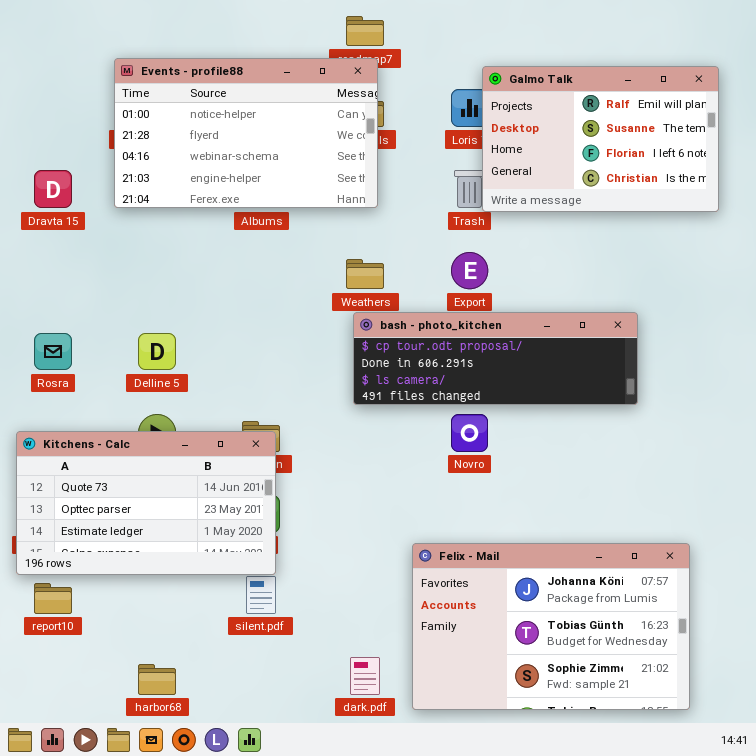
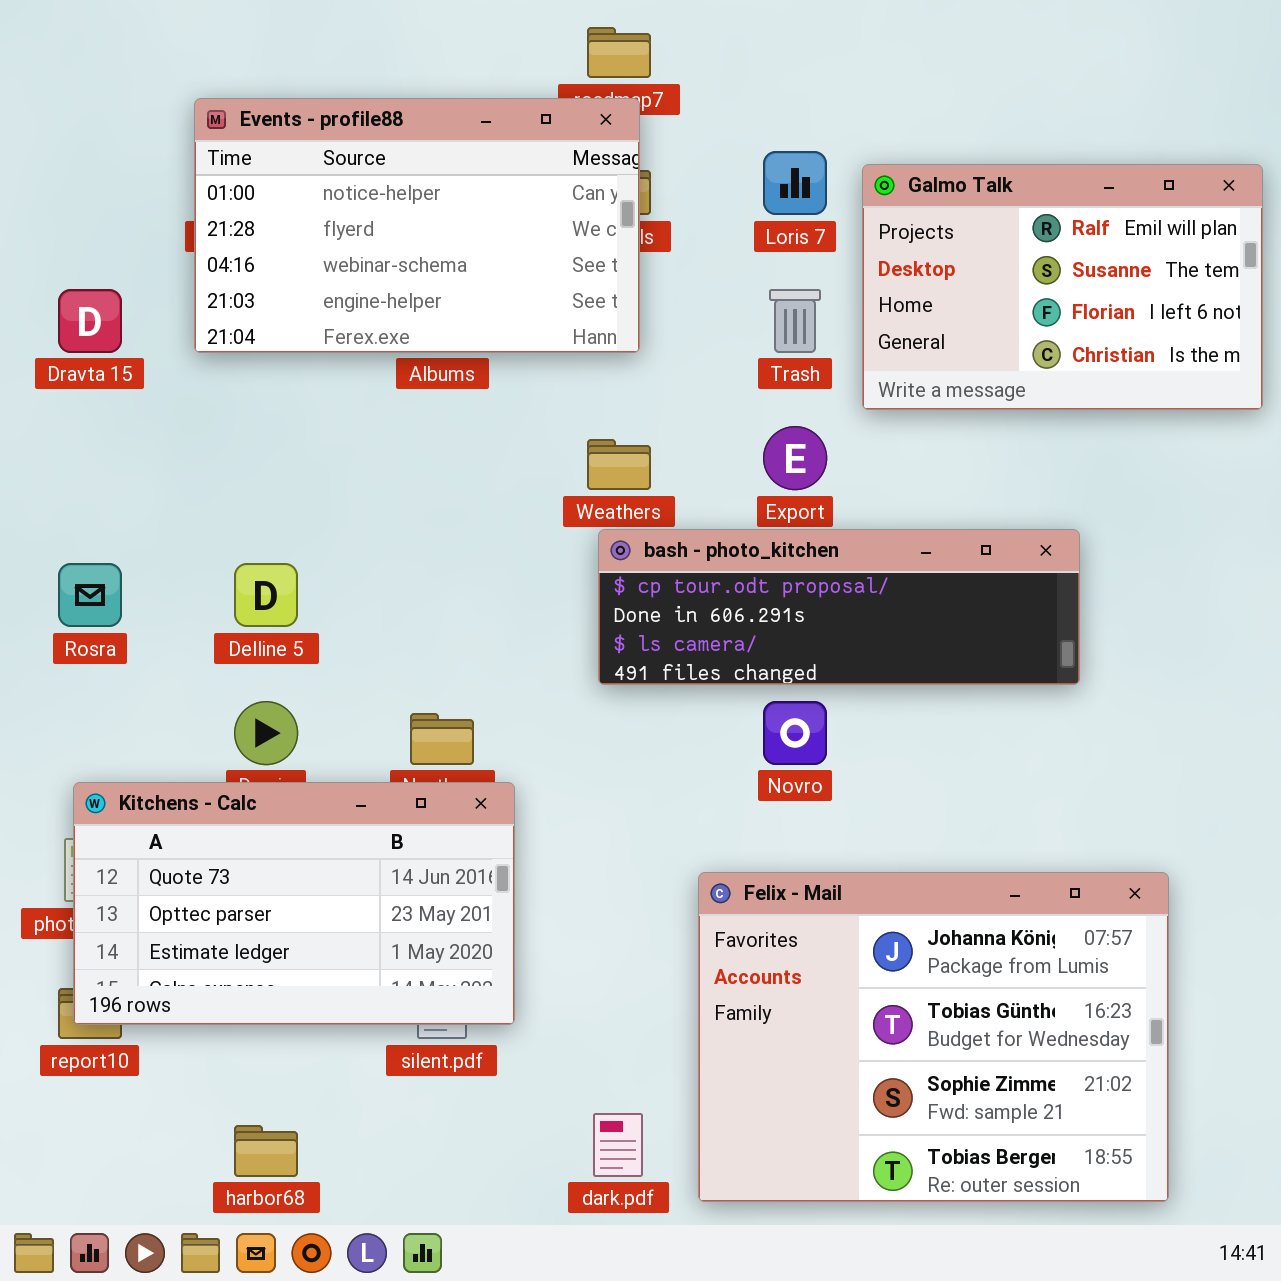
Galmo Talk: [482,66,719,212] -> [862,164,1263,410], moved
Kitchens - Calc: [16,431,276,575] -> [73,782,515,1025], moved
Felix - Mail: [412,543,690,710] -> [698,872,1169,1202], resized

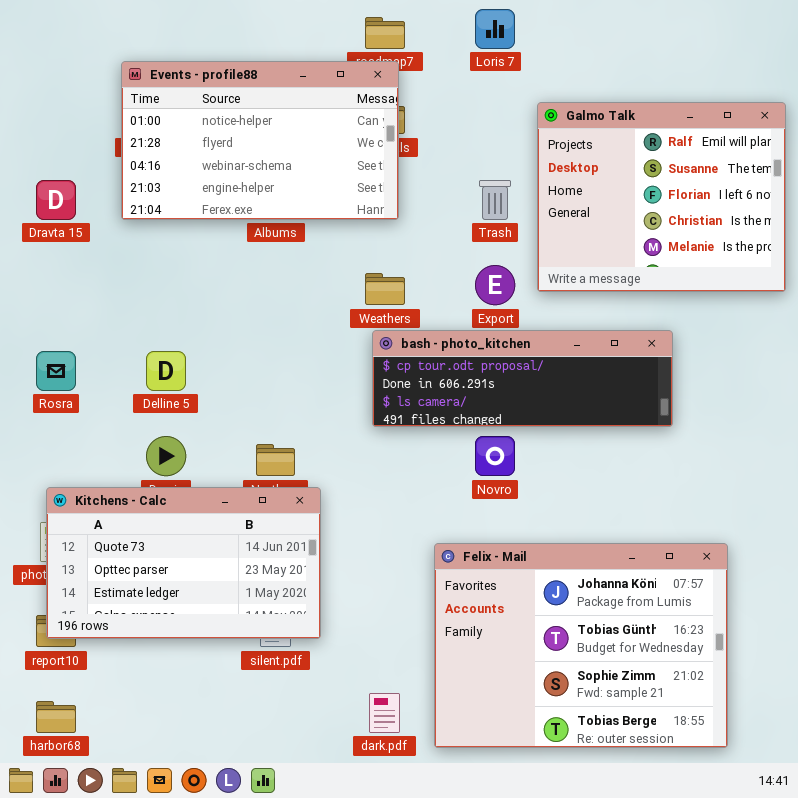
Loris 7: [763,151,827,215] -> [475,9,515,49], moved
Galmo Talk: [862,164,1263,410] -> [537,102,786,292], resized
harbor68: [234,1125,298,1177] -> [36,701,76,733], moved

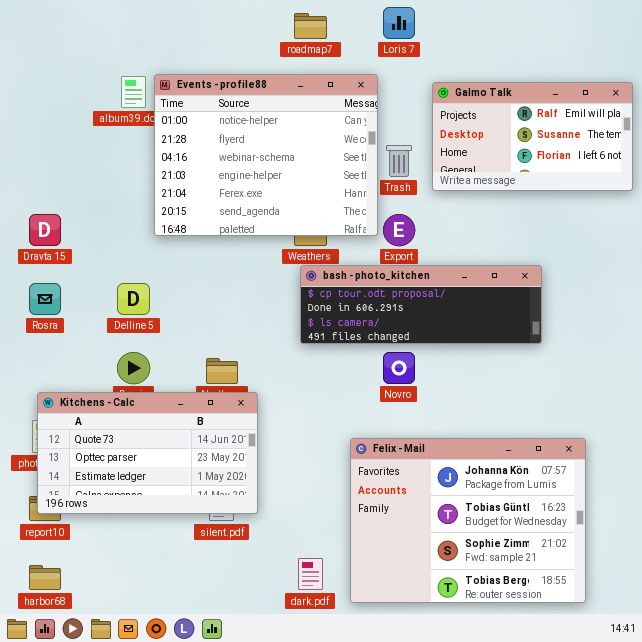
Events - profile88: [121,61,399,220] -> [154,74,378,236], moved, resized
Galmo Talk: [537,102,786,292] -> [432,82,633,191], resized
Dravta 15: [36,180,76,220] -> [29,214,61,246], moved

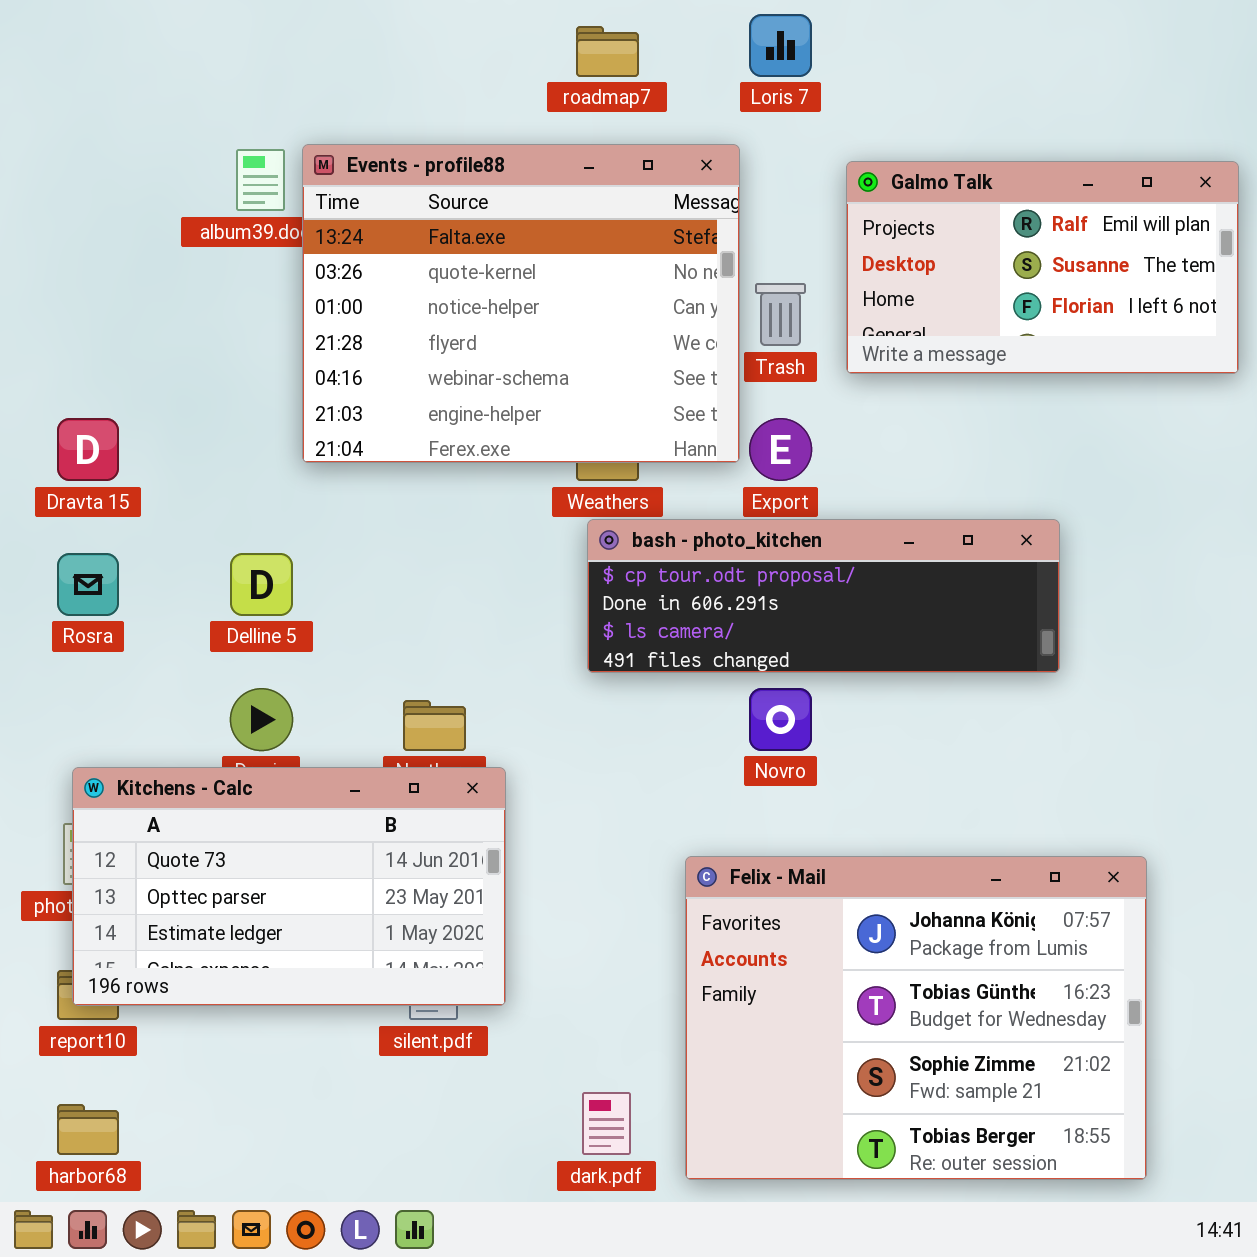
Events - profile88: [154,74,378,236] -> [302,144,740,463], scrolled up 2 rows

